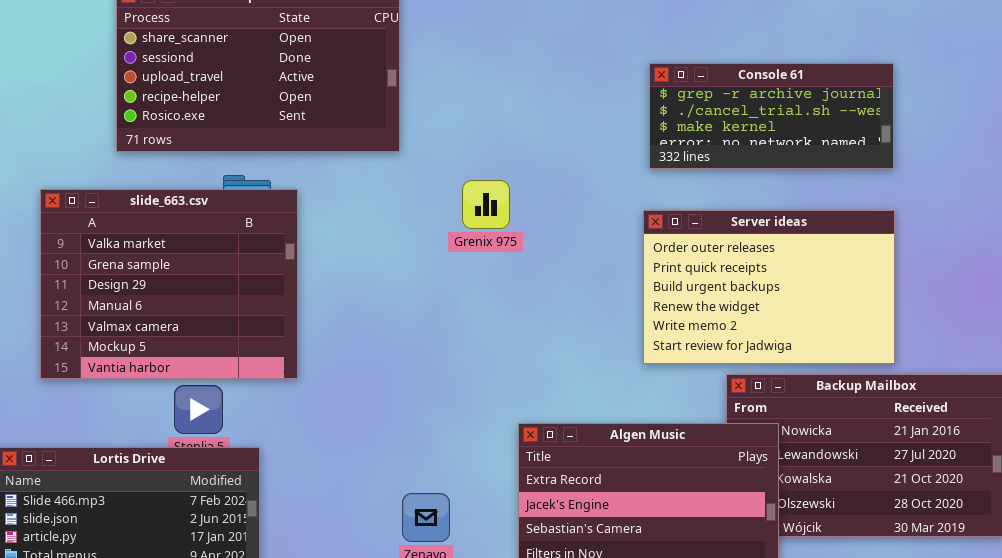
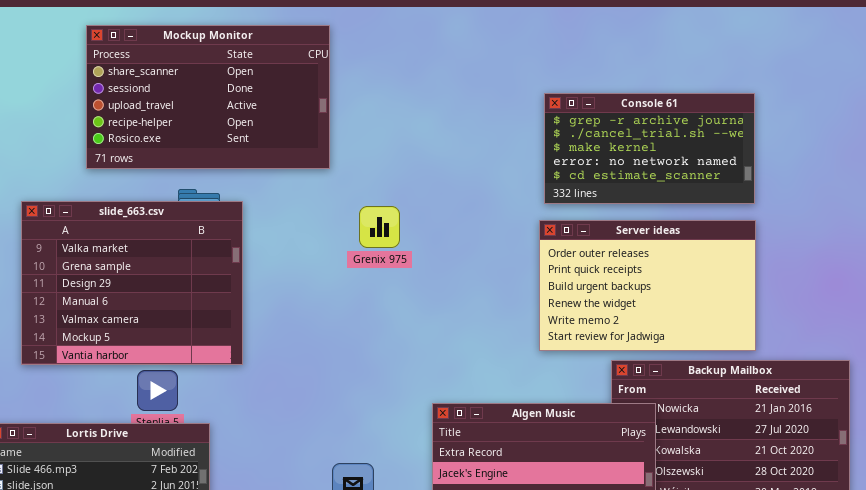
Console 61: [649,63,894,169] -> [544,93,755,204], resized
Grenix 975: [462,180,510,229] -> [359,206,400,248], moved

